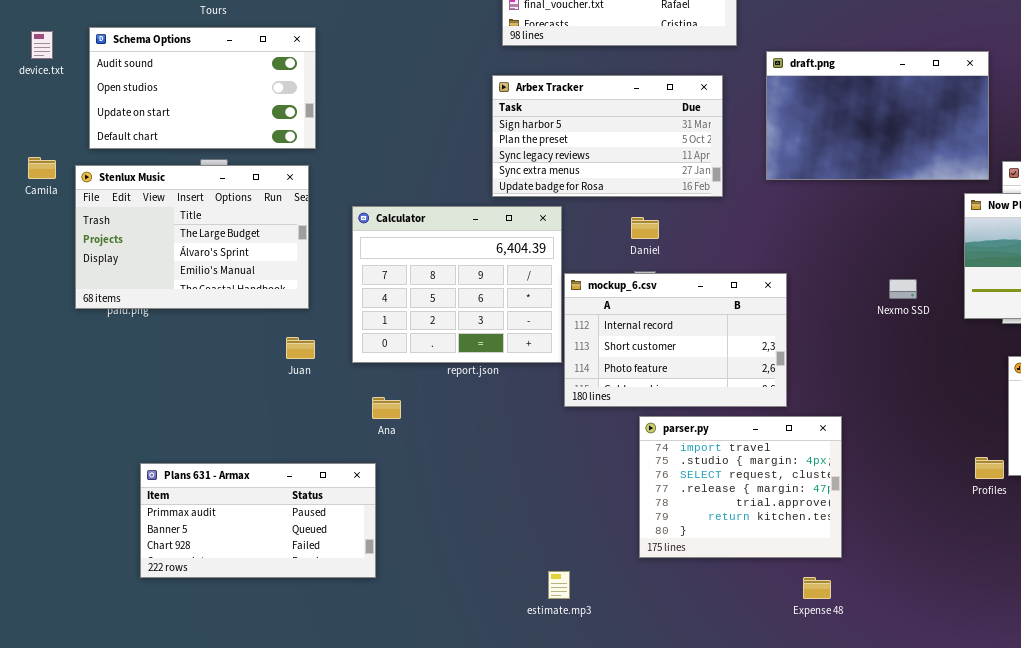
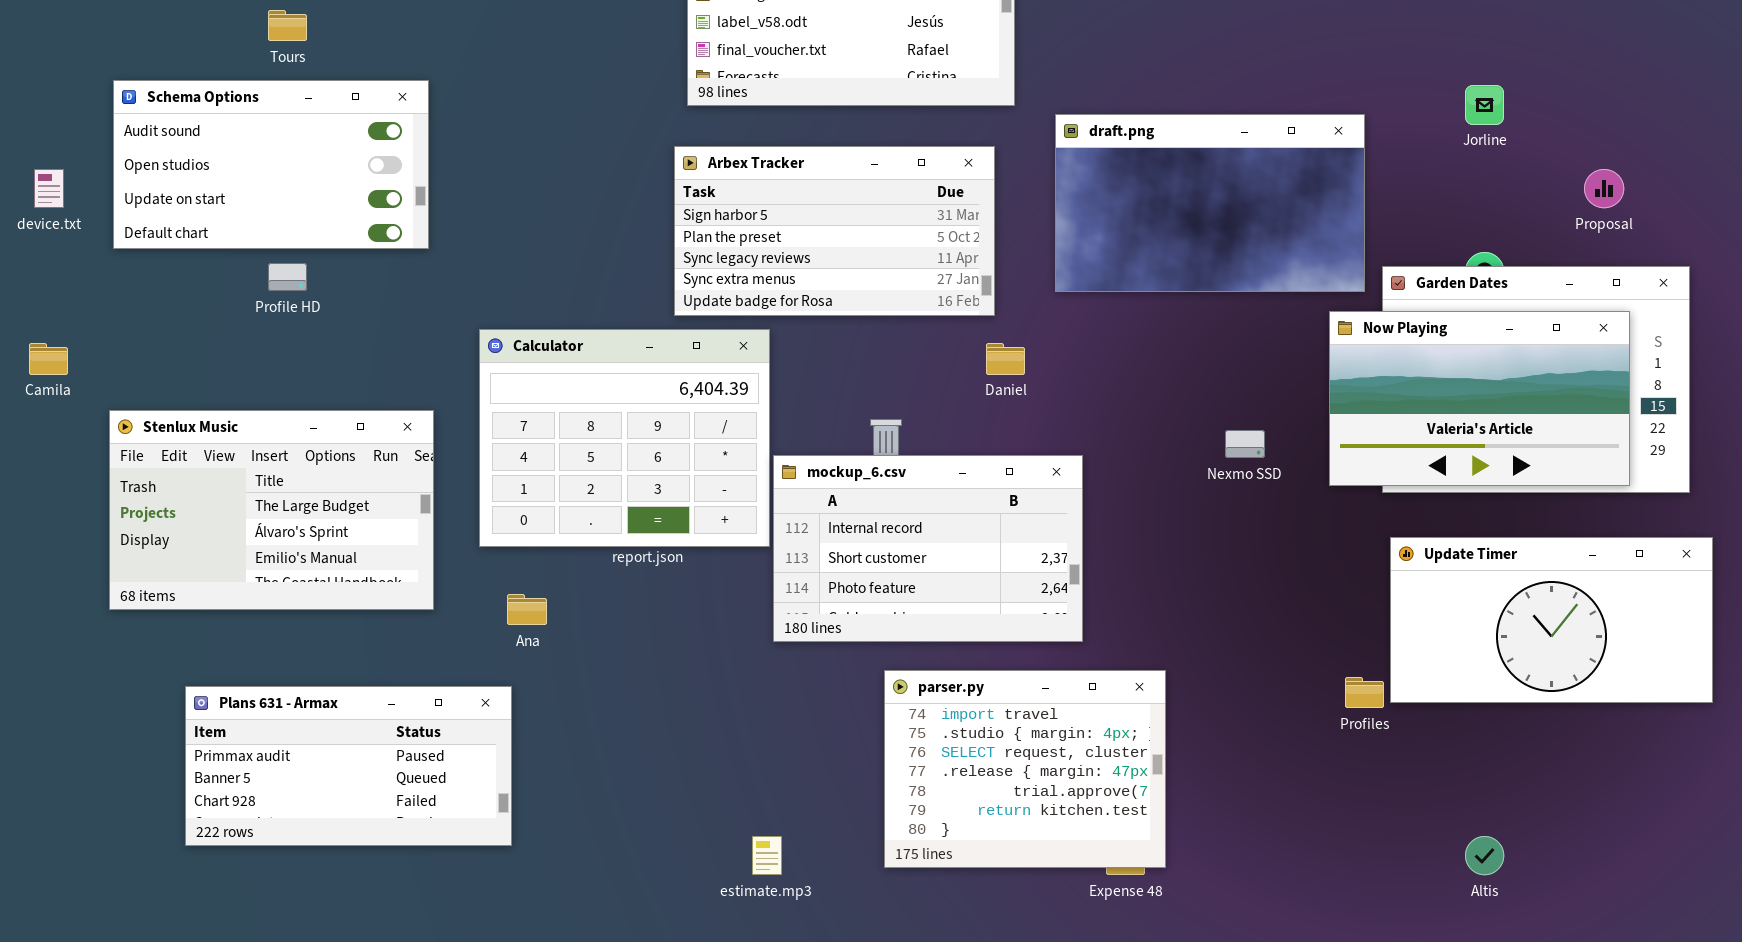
device.txt: [31,31,53,59] -> [34,169,64,208], moved
Camila: [28,157,56,179] -> [29,343,68,375], moved
Stenlux Music: [75,165,309,309] -> [109,410,434,610], moved
Daniel: [631,217,659,239] -> [986,343,1025,375], moved
mockup_6.csv: [564,273,787,407] -> [773,455,1083,642], moved
parser.py: [639,416,842,558] -> [884,670,1166,868], moved

